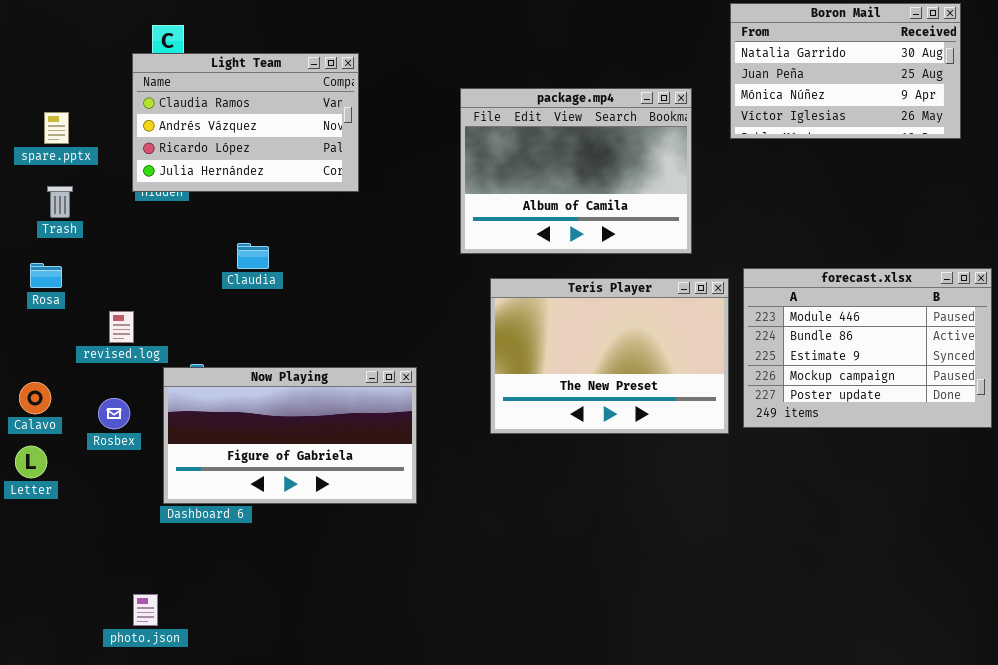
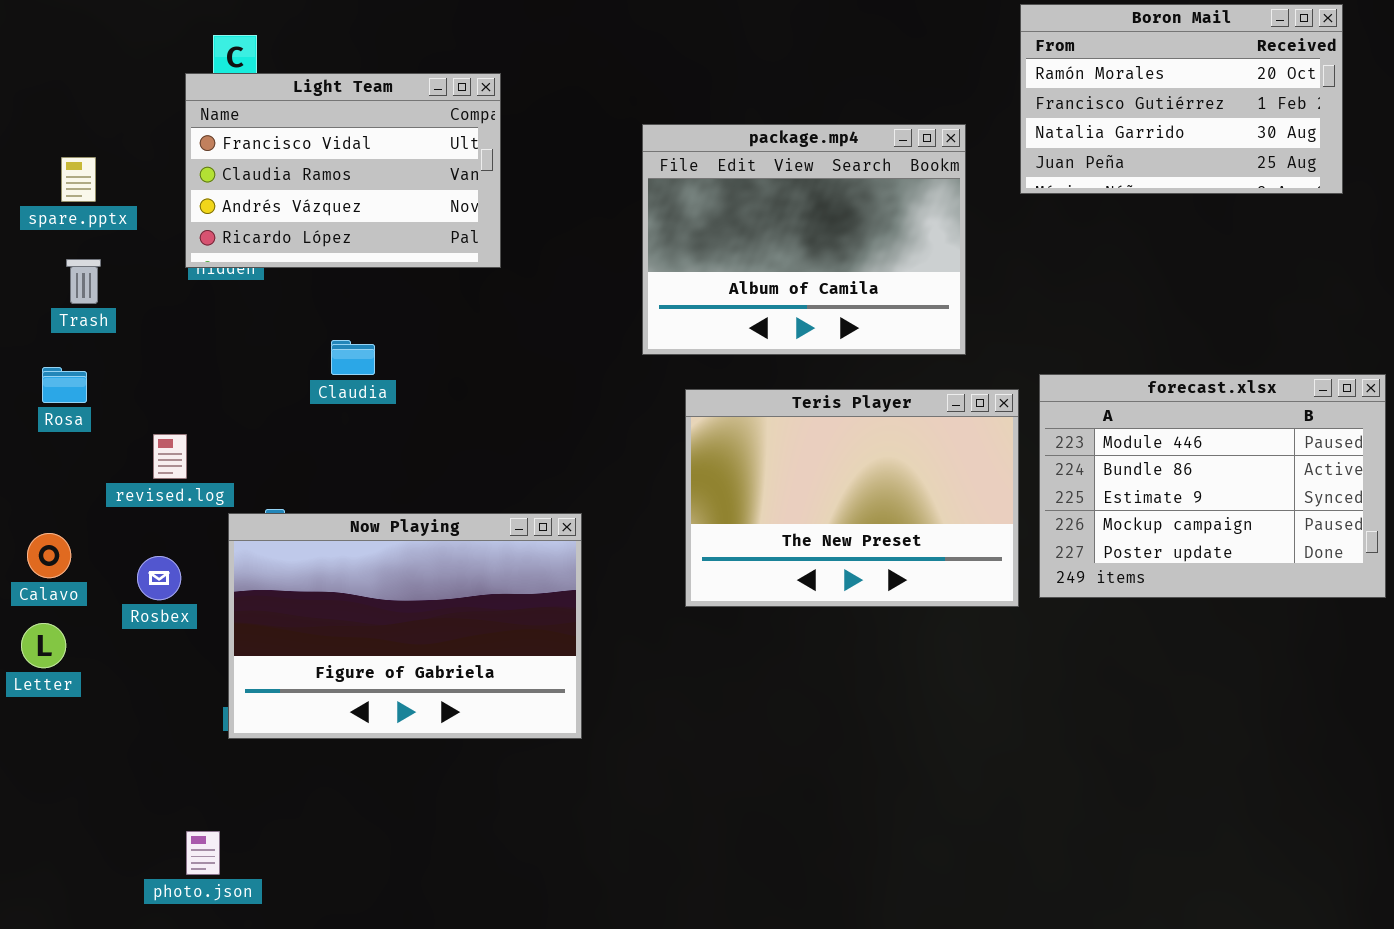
Boron Mail: [730,3,961,139] -> [1020,4,1343,194], scrolled up 2 rows
Light Team: [132,53,359,192] -> [185,73,501,268], scrolled up 1 row
Now Playing: [163,367,417,504] -> [228,513,582,739], resized

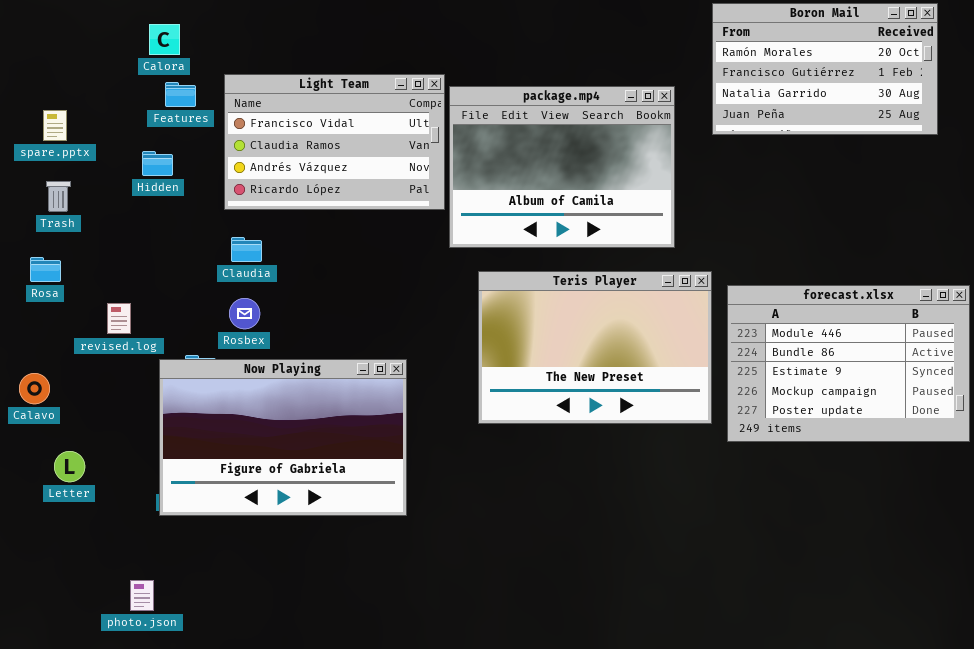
Light Team: [185,73,501,268] -> [224,74,445,210], moved
forecast.xlsx: [1039,374,1386,598] -> [727,285,970,442], moved
Rosbex: [137,556,181,600] -> [229,298,260,329], moved
Letter: [21,623,66,668] -> [54,451,85,482], moved

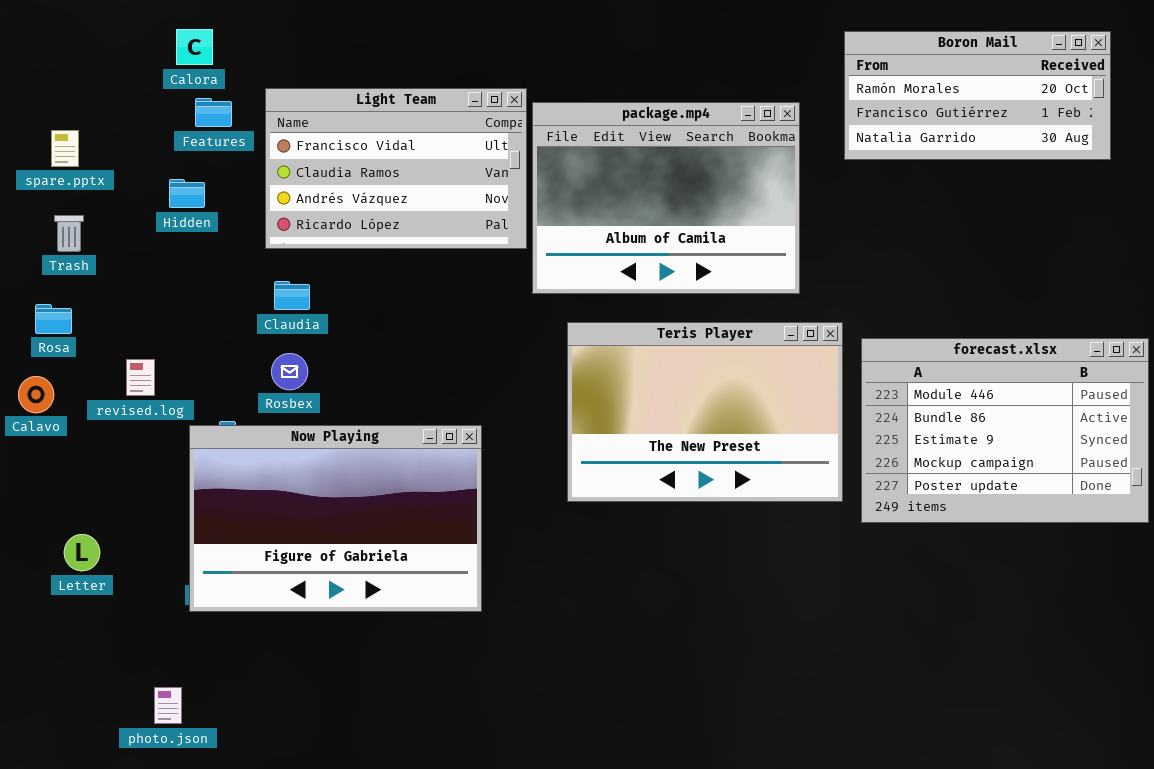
Boron Mail: [712,3,938,135] -> [844,31,1111,160], resized
Calavo: [19,373,50,404] -> [18,376,54,413], moved

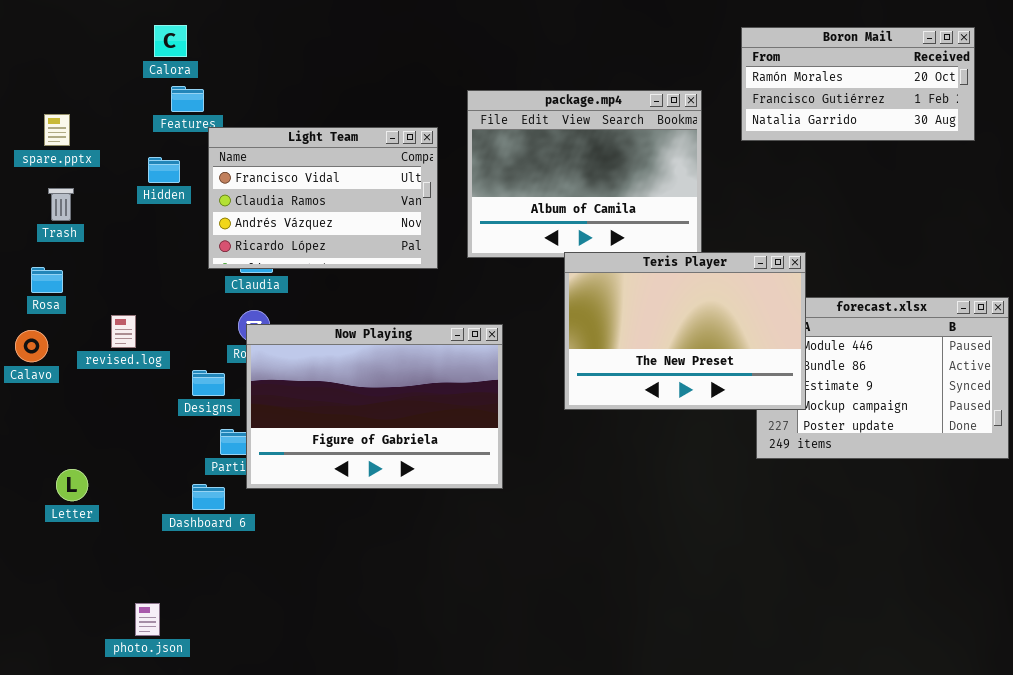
Light Team: [265,88,527,249] -> [208,127,438,269], moved
Teris Player: [567,322,843,502] -> [564,252,806,410], moved
Now Playing: [189,425,482,612] -> [246,324,503,489], moved

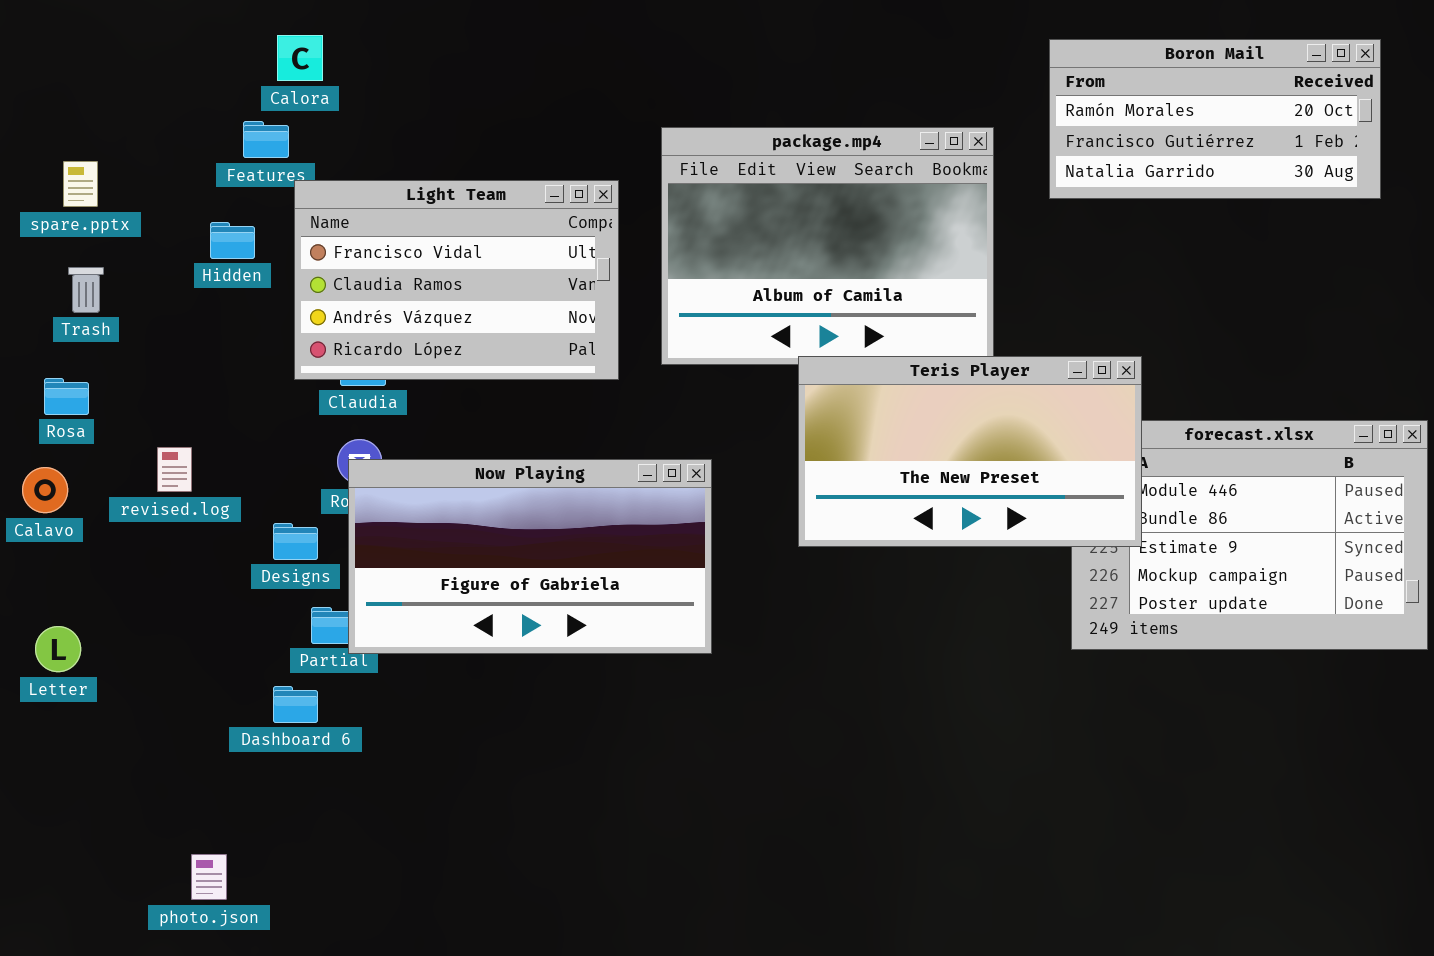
Calora: [154,25,187,57] -> [277,35,323,81], moved
Teris Player: [564,252,806,410] -> [798,356,1142,547], resized
Now Playing: [246,324,503,489] -> [348,459,712,654], resized
Letter: [56,469,88,501] -> [35,626,81,672], moved

